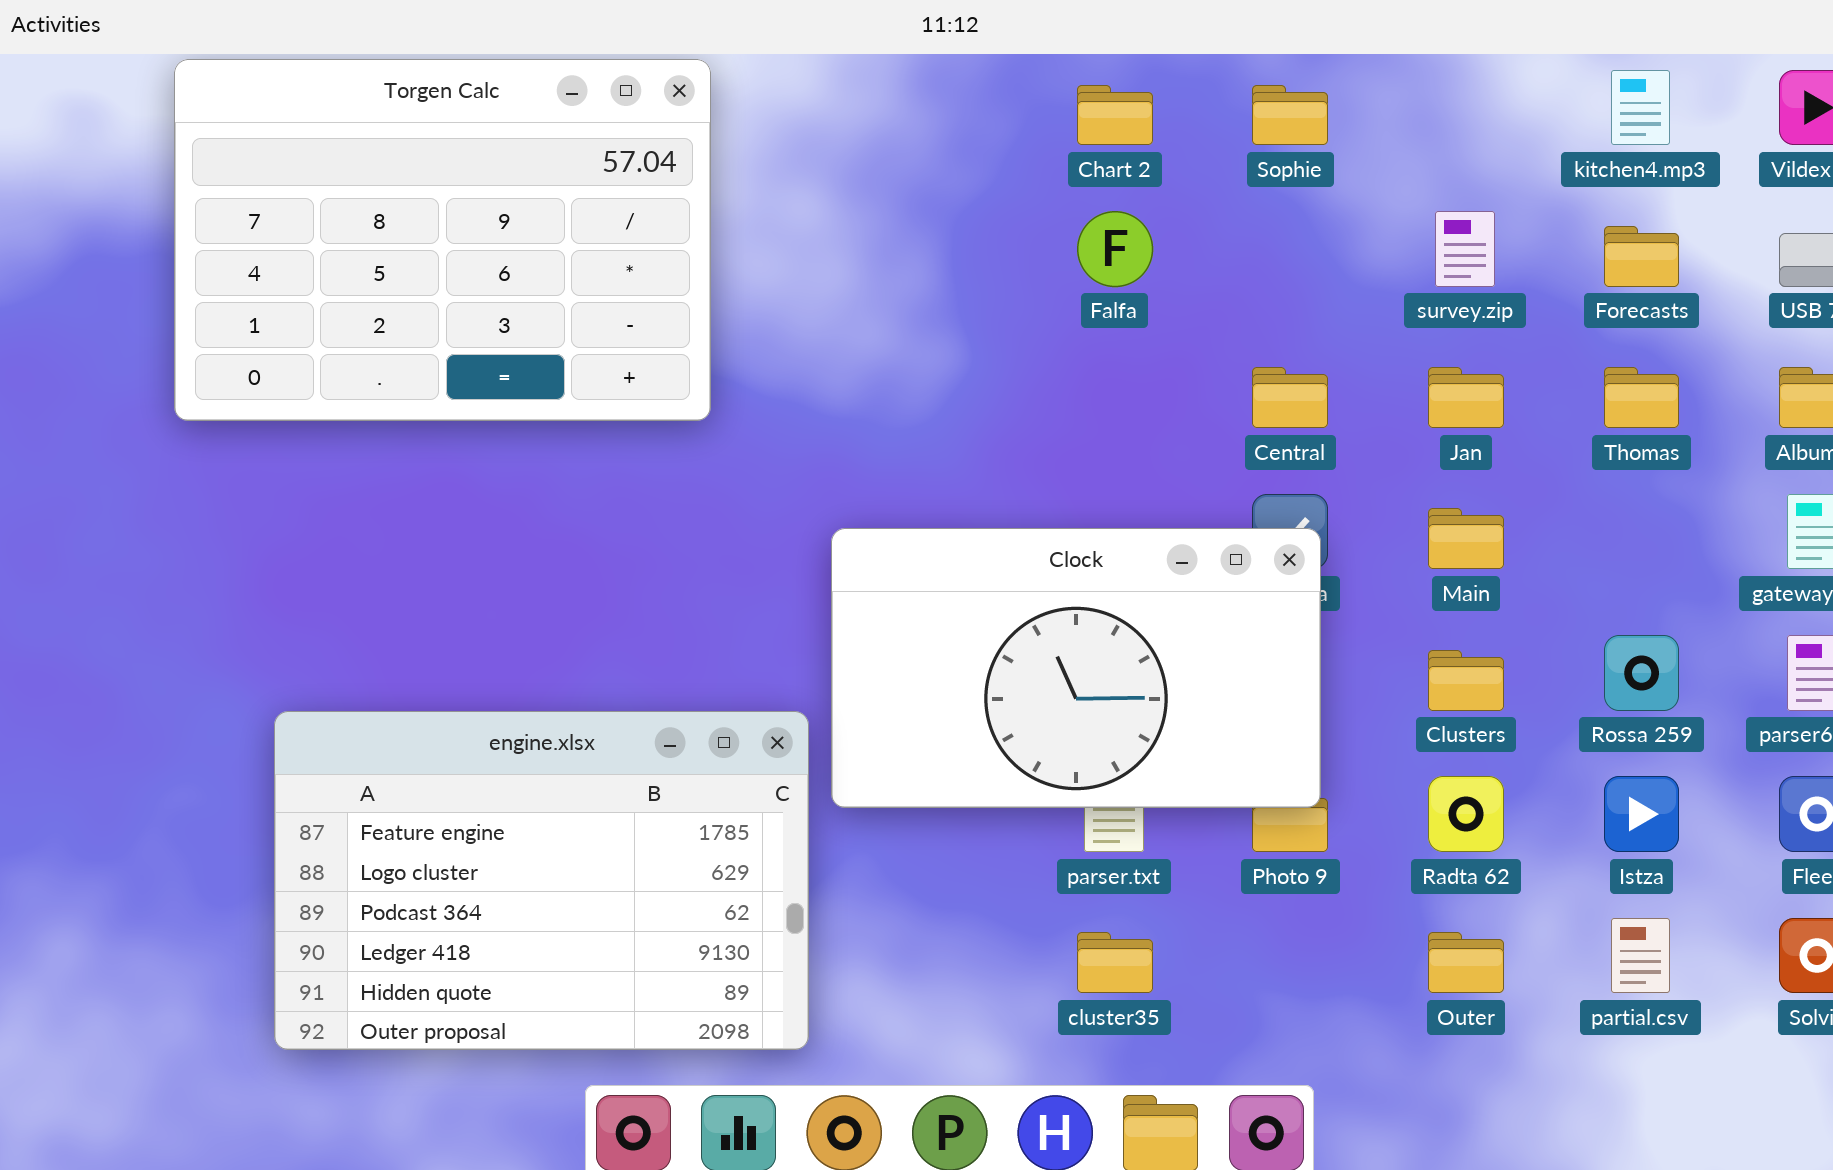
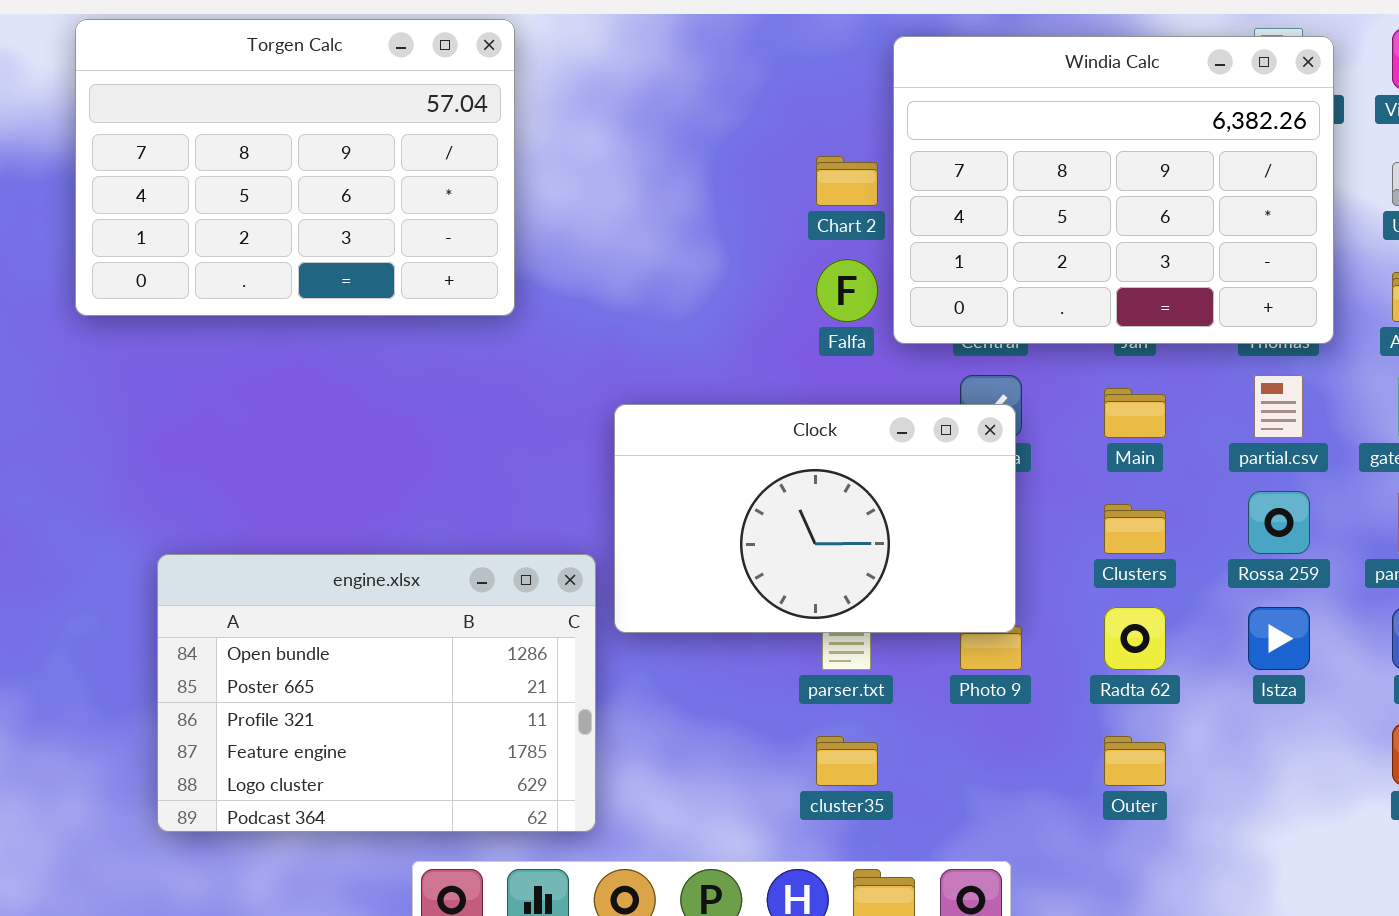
Windia Calc: none -> [893,36,1334,344], opened
Chart 2: [1077,85,1153,145] -> [816,156,878,206], moved
Falfa: [1077,211,1153,287] -> [816,259,878,322], moved
engine.xlsx: [274,711,809,1050] -> [157,554,596,832], scrolled up 3 rows
partial.csv: [1611,918,1670,993] -> [1254,375,1303,438], moved

